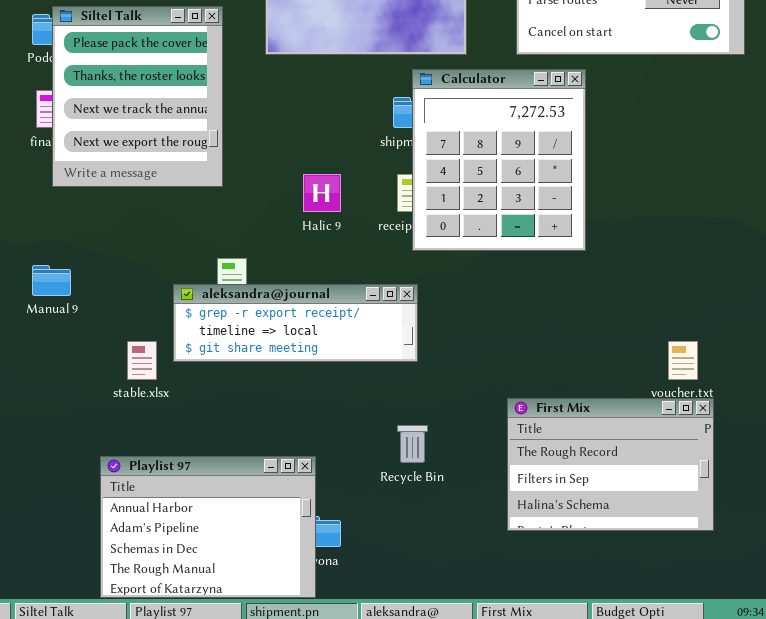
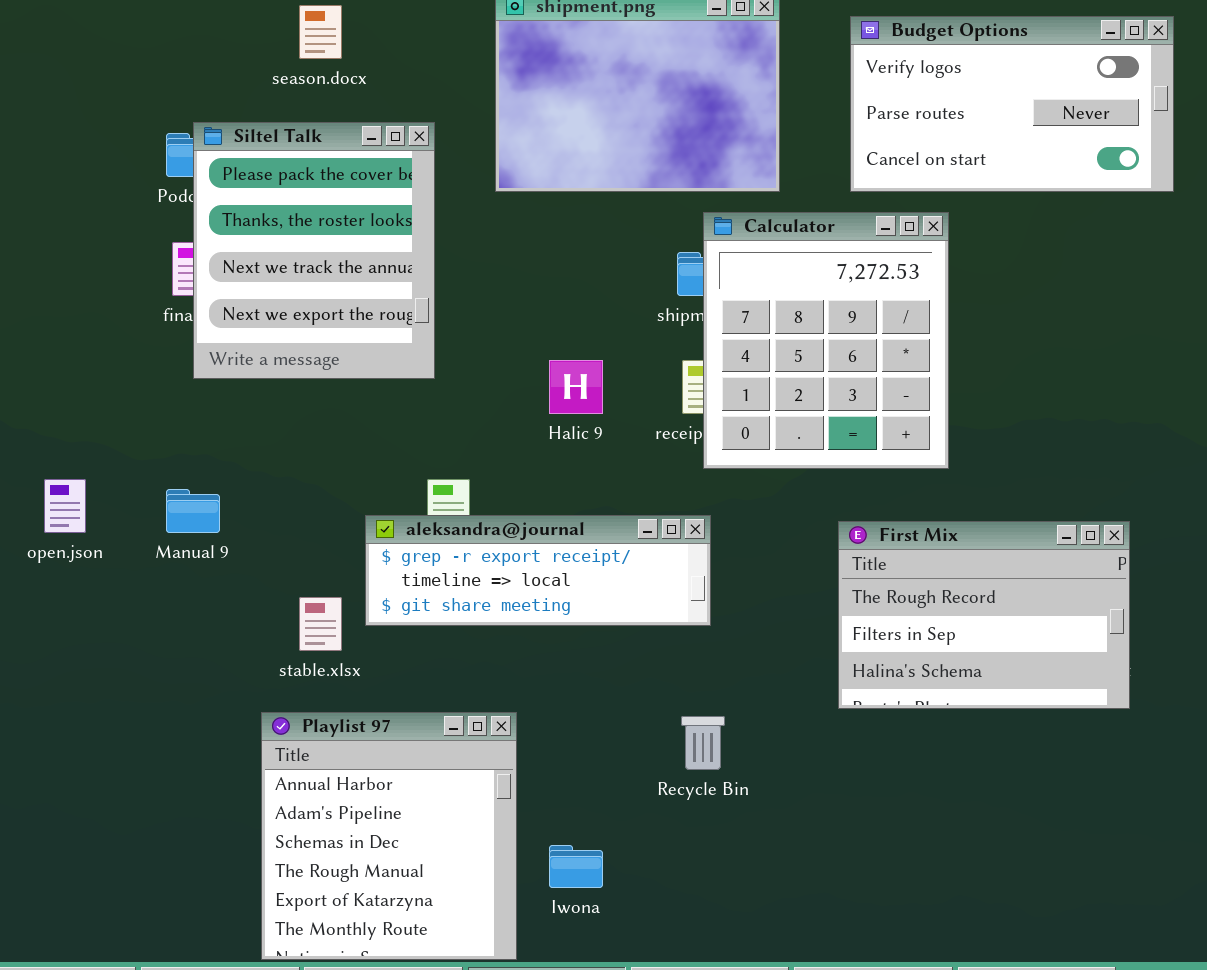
First Mix: [507,398,714,531] -> [838,521,1130,709], moved
Playlist 97: [100,456,316,598] -> [261,712,517,960], resized

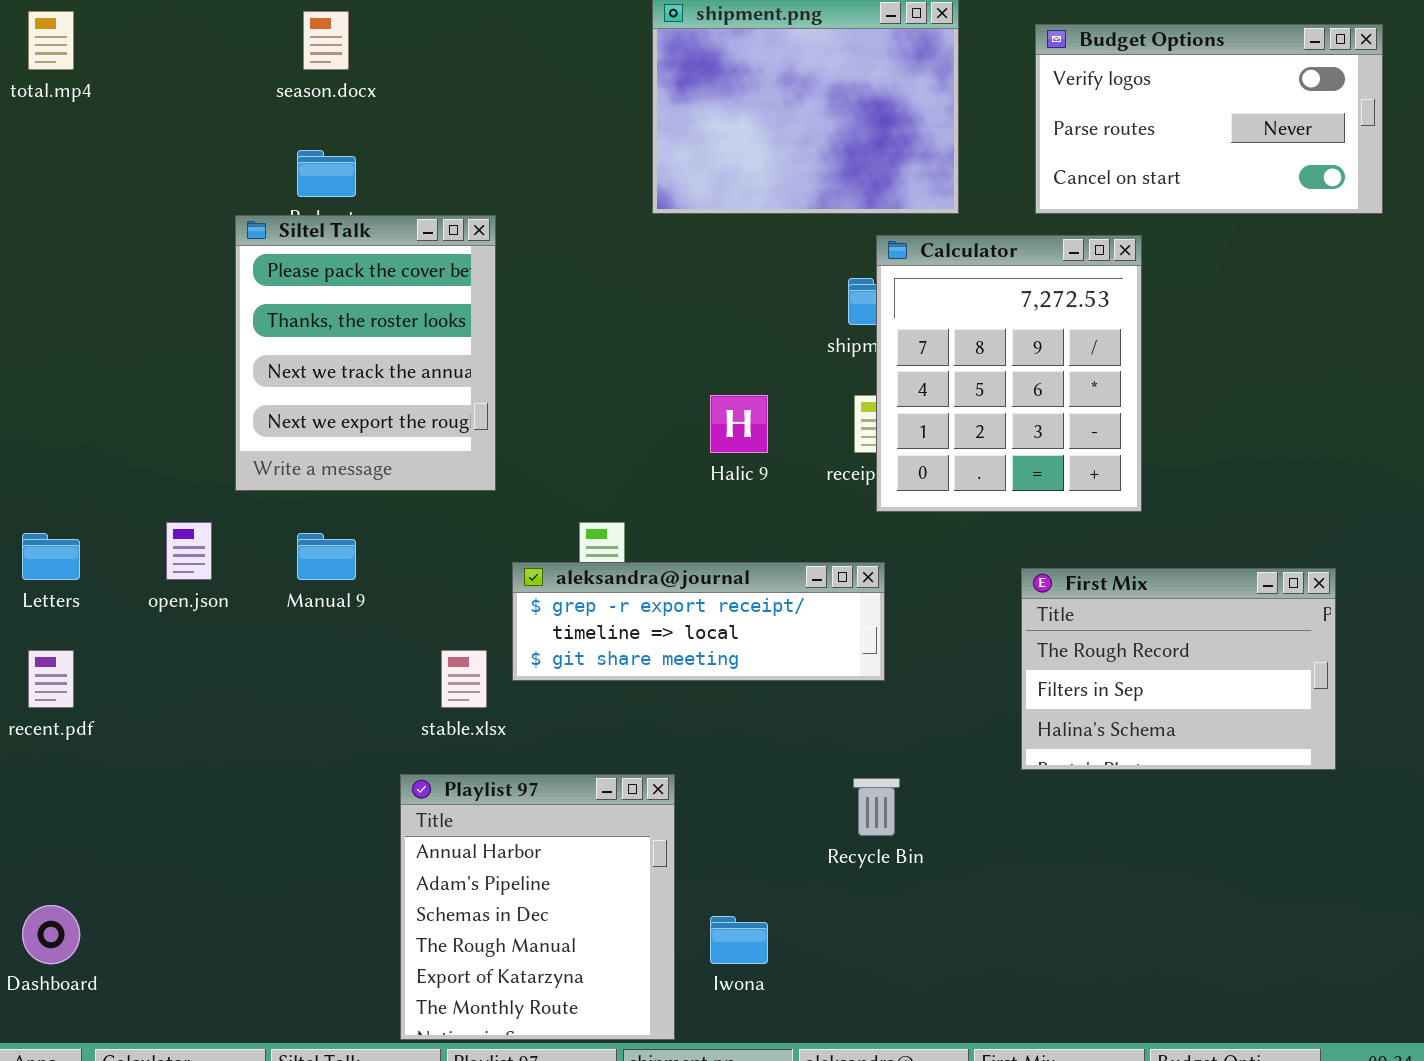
season.docx: [299,5,342,59] -> [303,11,349,70], moved
Siltel Talk: [193,122,435,379] -> [235,215,496,491], moved

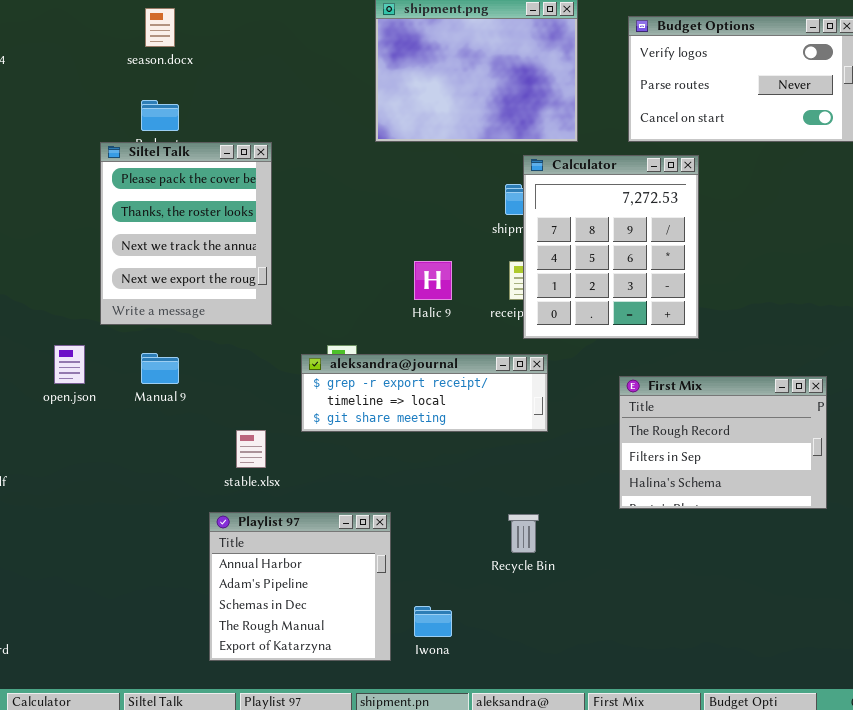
aleksandra@journal: [512,562,885,681] -> [301,354,548,432], moved
Playlist 97: [400,774,675,1040] -> [209,512,391,661], resized

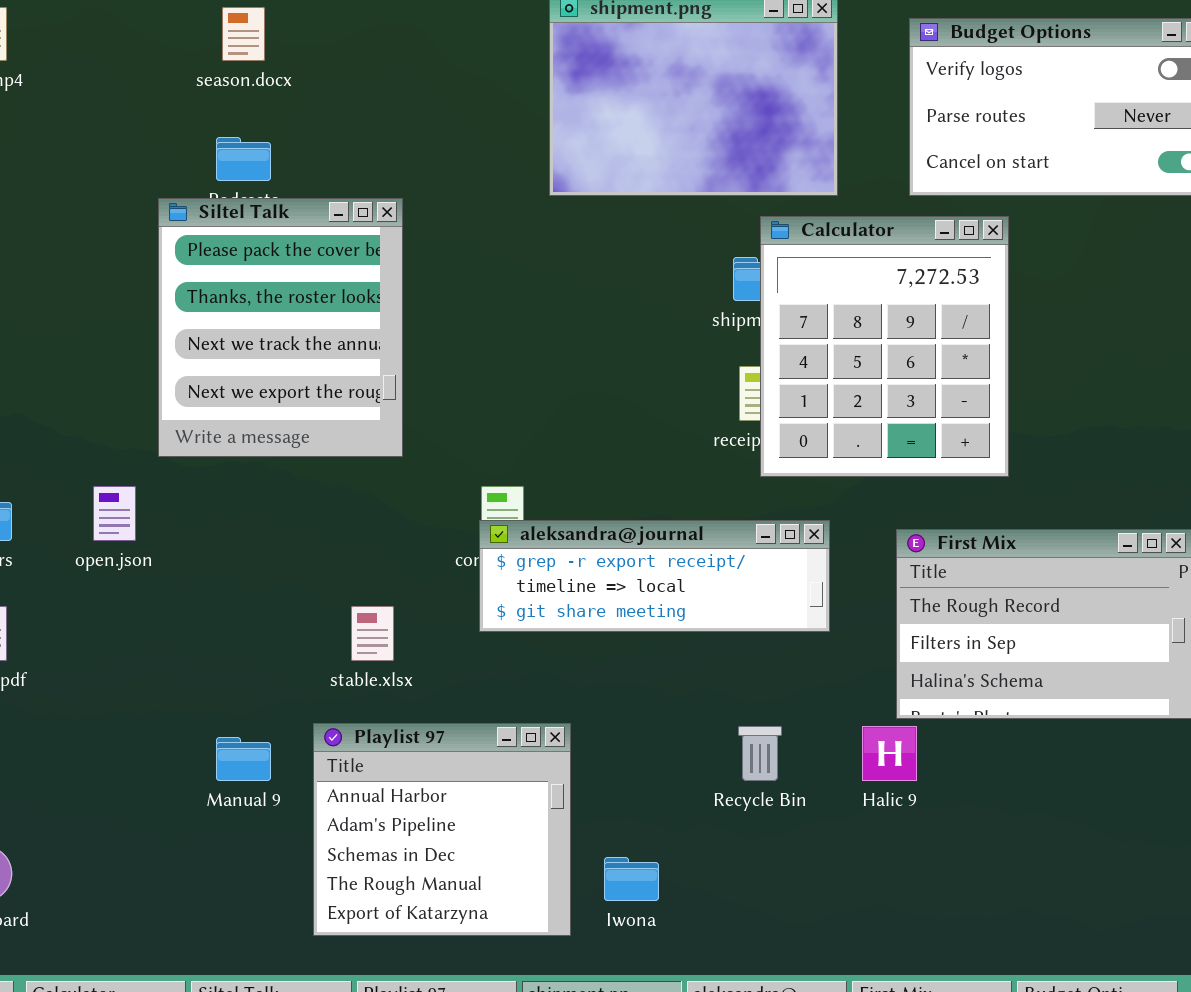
Halic 9: [414,261,452,300] -> [862,726,917,781], moved
Manual 9: [141,353,179,384] -> [216,737,271,781], moved
aleksandra@journal: [301,354,548,432] -> [479,520,830,632], moved

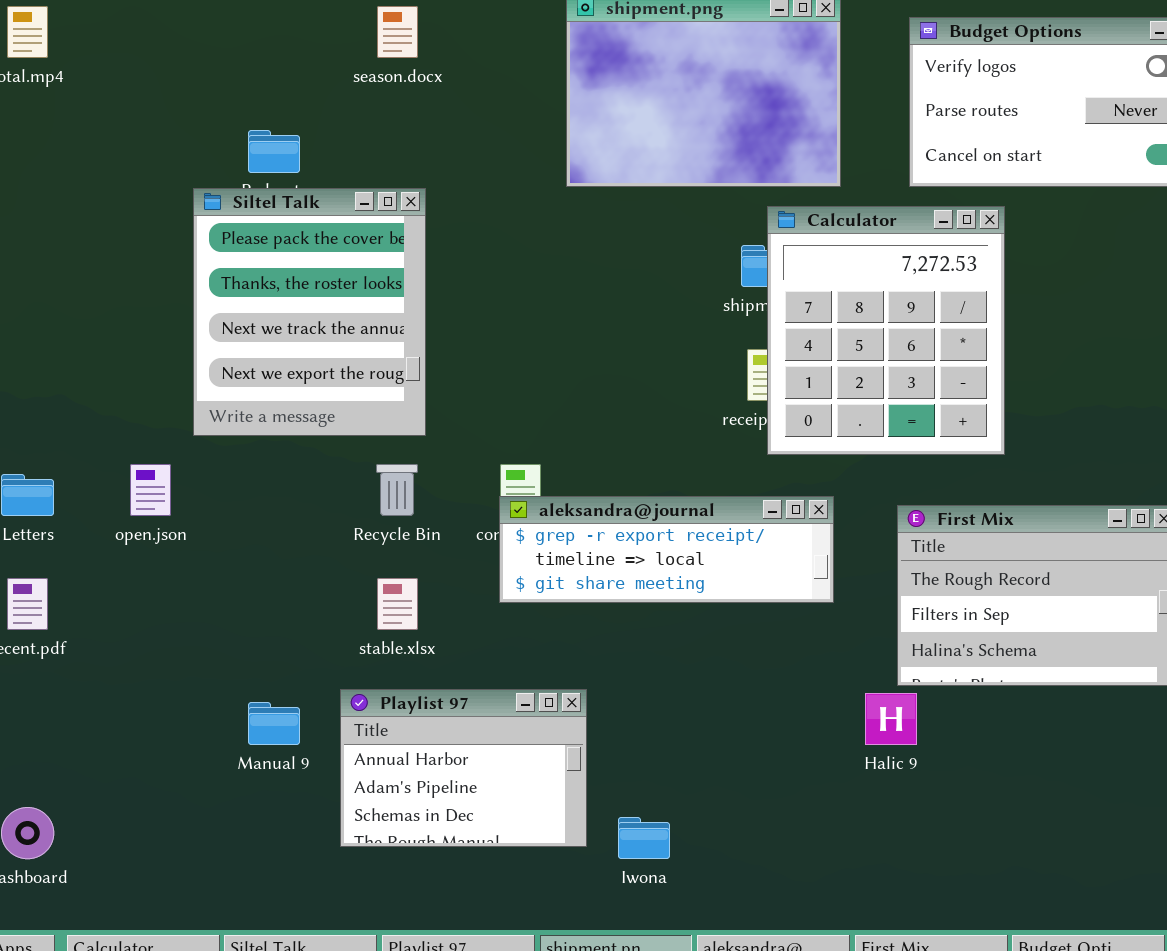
season.docx: [222,7,265,61] -> [377,6,418,58], moved
Playlist 97: [313,723,571,936] -> [340,689,587,847], resized
Recycle Bin: [738,726,782,781] -> [376,464,418,516], moved

